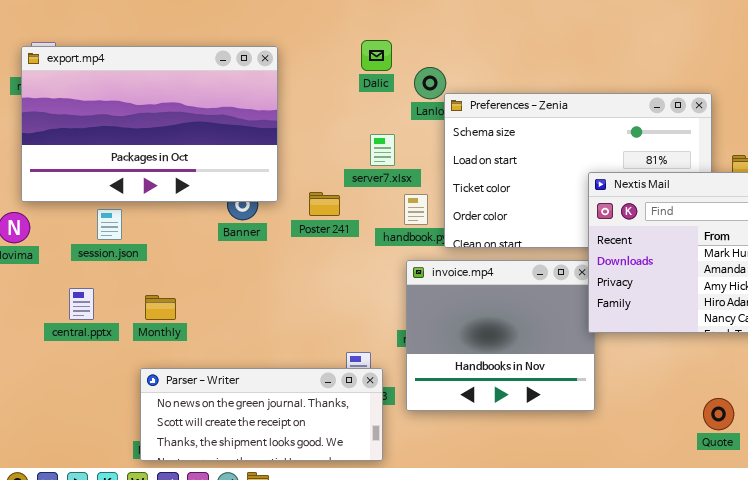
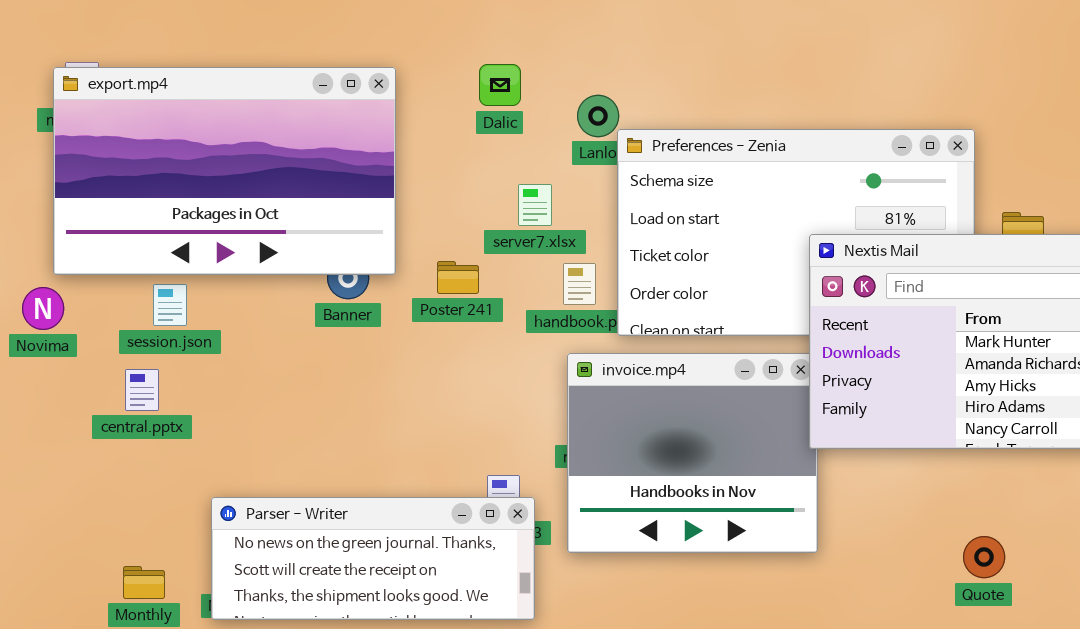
Dalic: [361,40,392,71] -> [479,64,521,106], moved
central.pptx: [69,288,94,320] -> [125,369,159,411], moved
Monthly: [145,295,176,320] -> [123,566,165,599], moved

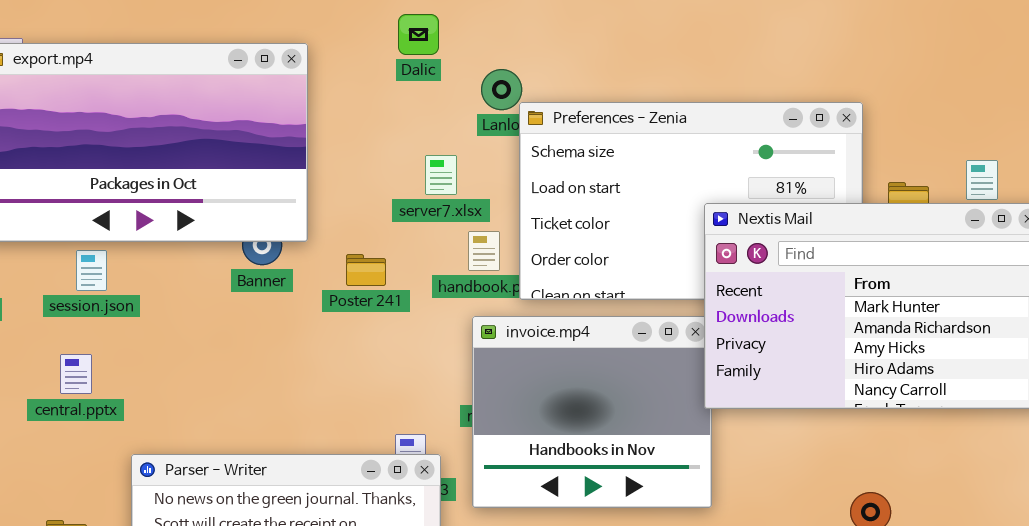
Dalic: [479,64,521,106] -> [398,14,439,55], moved
Poster 241: [437,261,479,294] -> [346,254,386,286], moved
central.pptx: [125,369,159,411] -> [60,354,92,394], moved

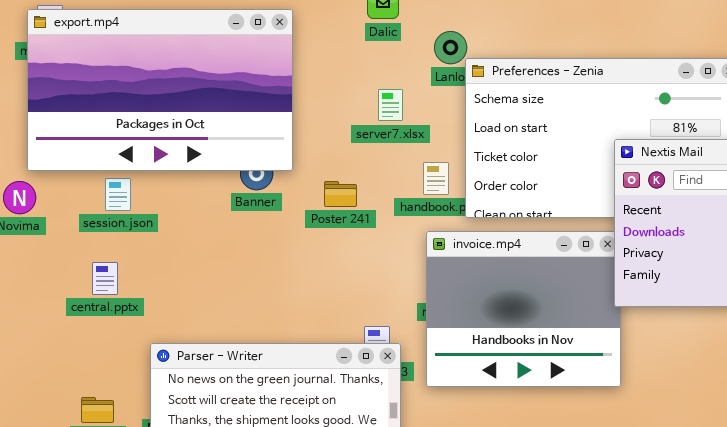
server7.xlsx: [425,155,457,195] -> [378,89,403,121], moved

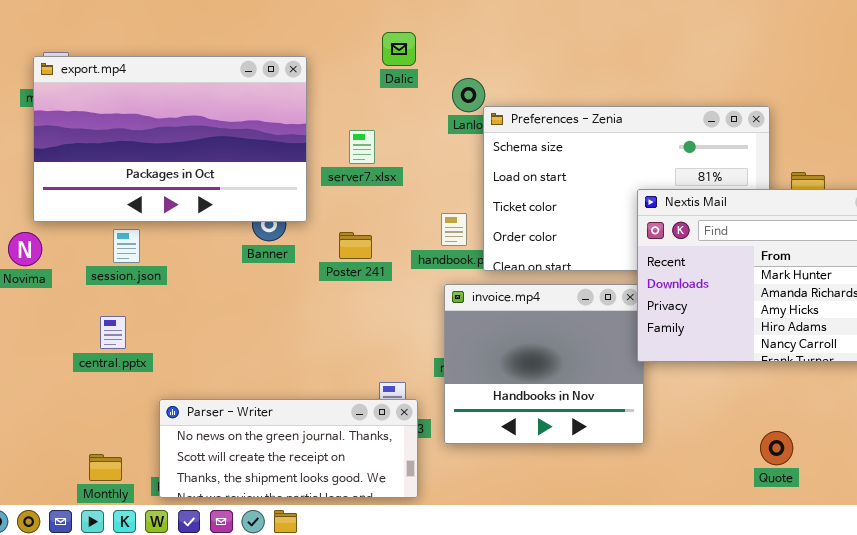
server7.xlsx: [378,89,403,121] -> [349,130,375,164], moved

